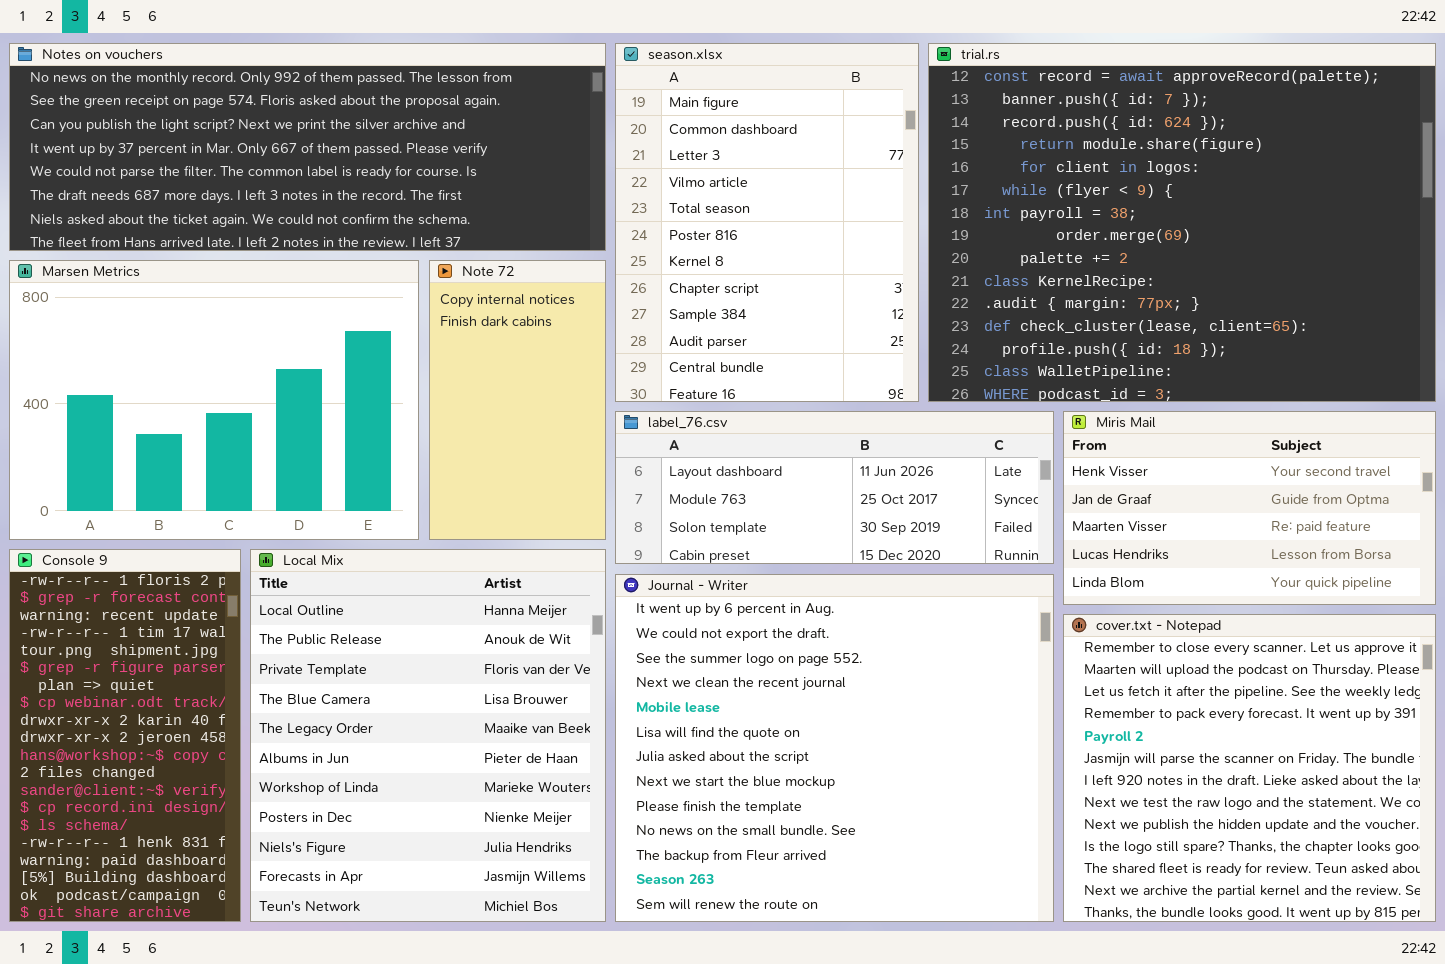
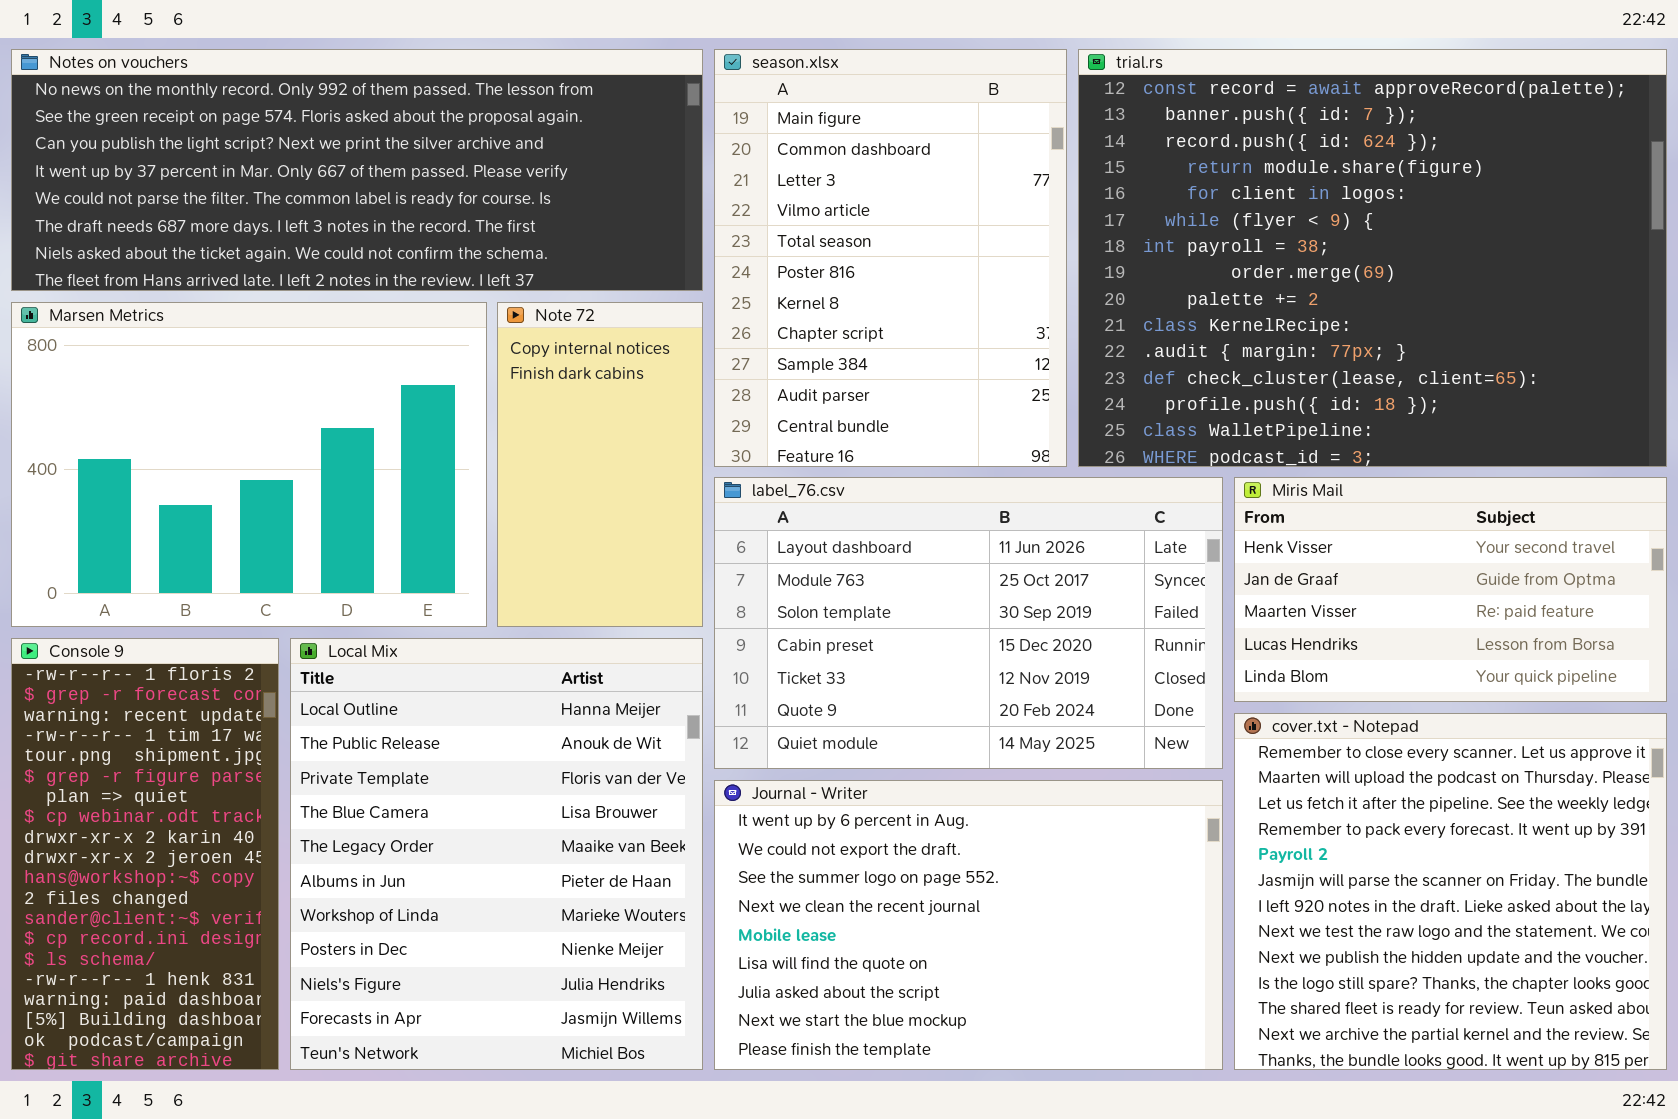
label_76.csv: [615,411,1054,564] -> [714,477,1223,769], resized
Journal - Writer: [615,574,1054,922] -> [714,780,1223,1070], resized

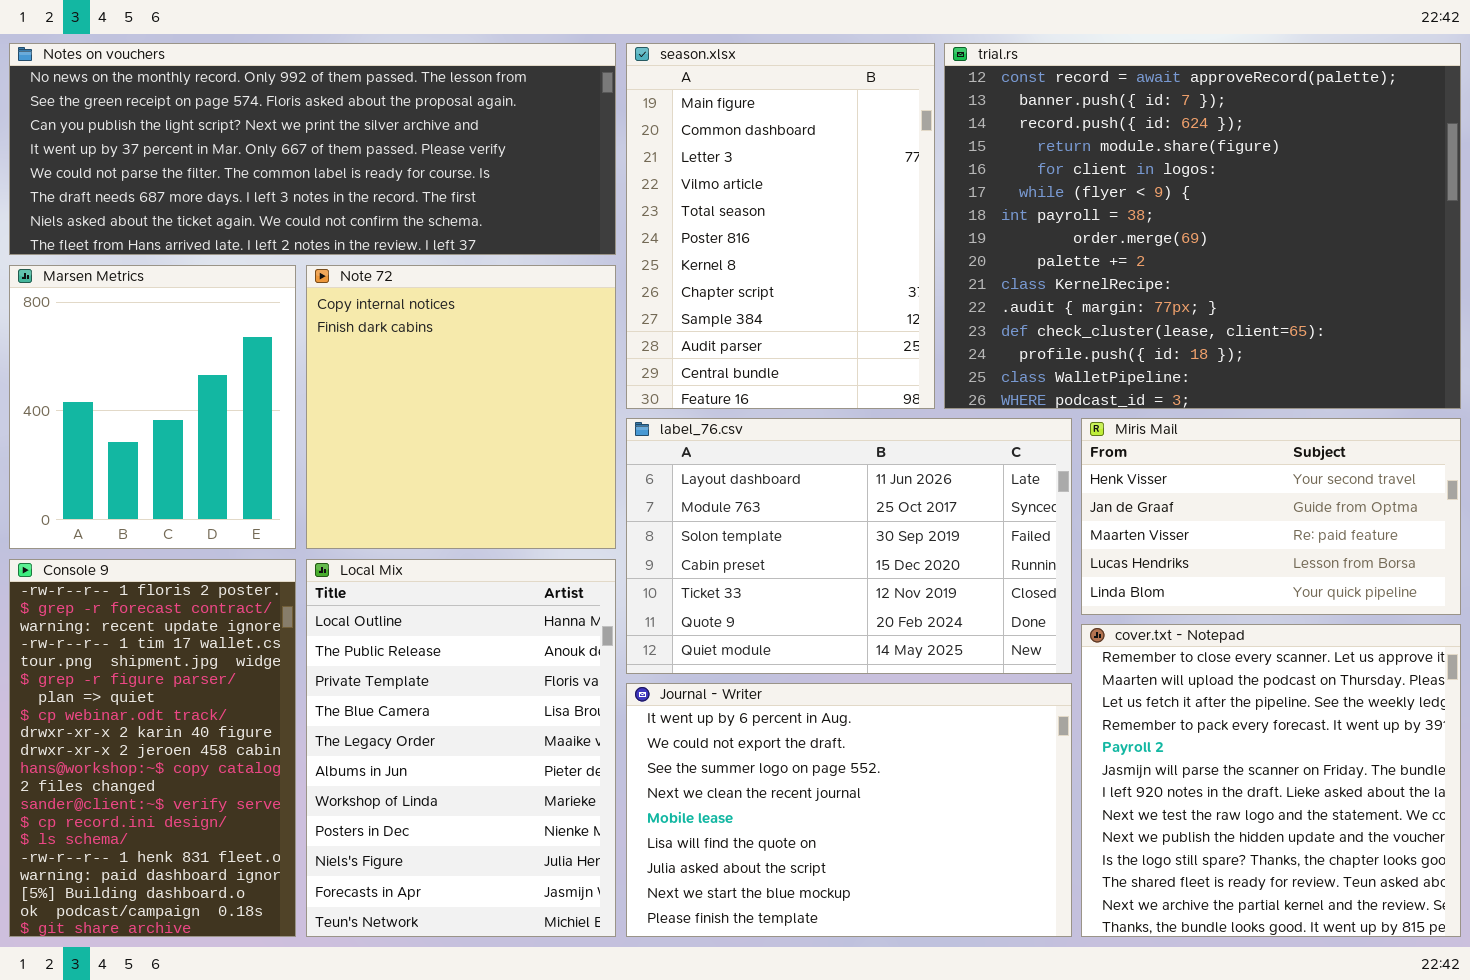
Marsen Metrics: [11,302,487,627] -> [9,265,296,549], resized
Note 72: [497,302,703,627] -> [306,265,616,549], resized
Console 9: [11,638,279,1070] -> [9,559,296,937], resized
Local Mix: [290,638,703,1070] -> [306,559,616,937], resized

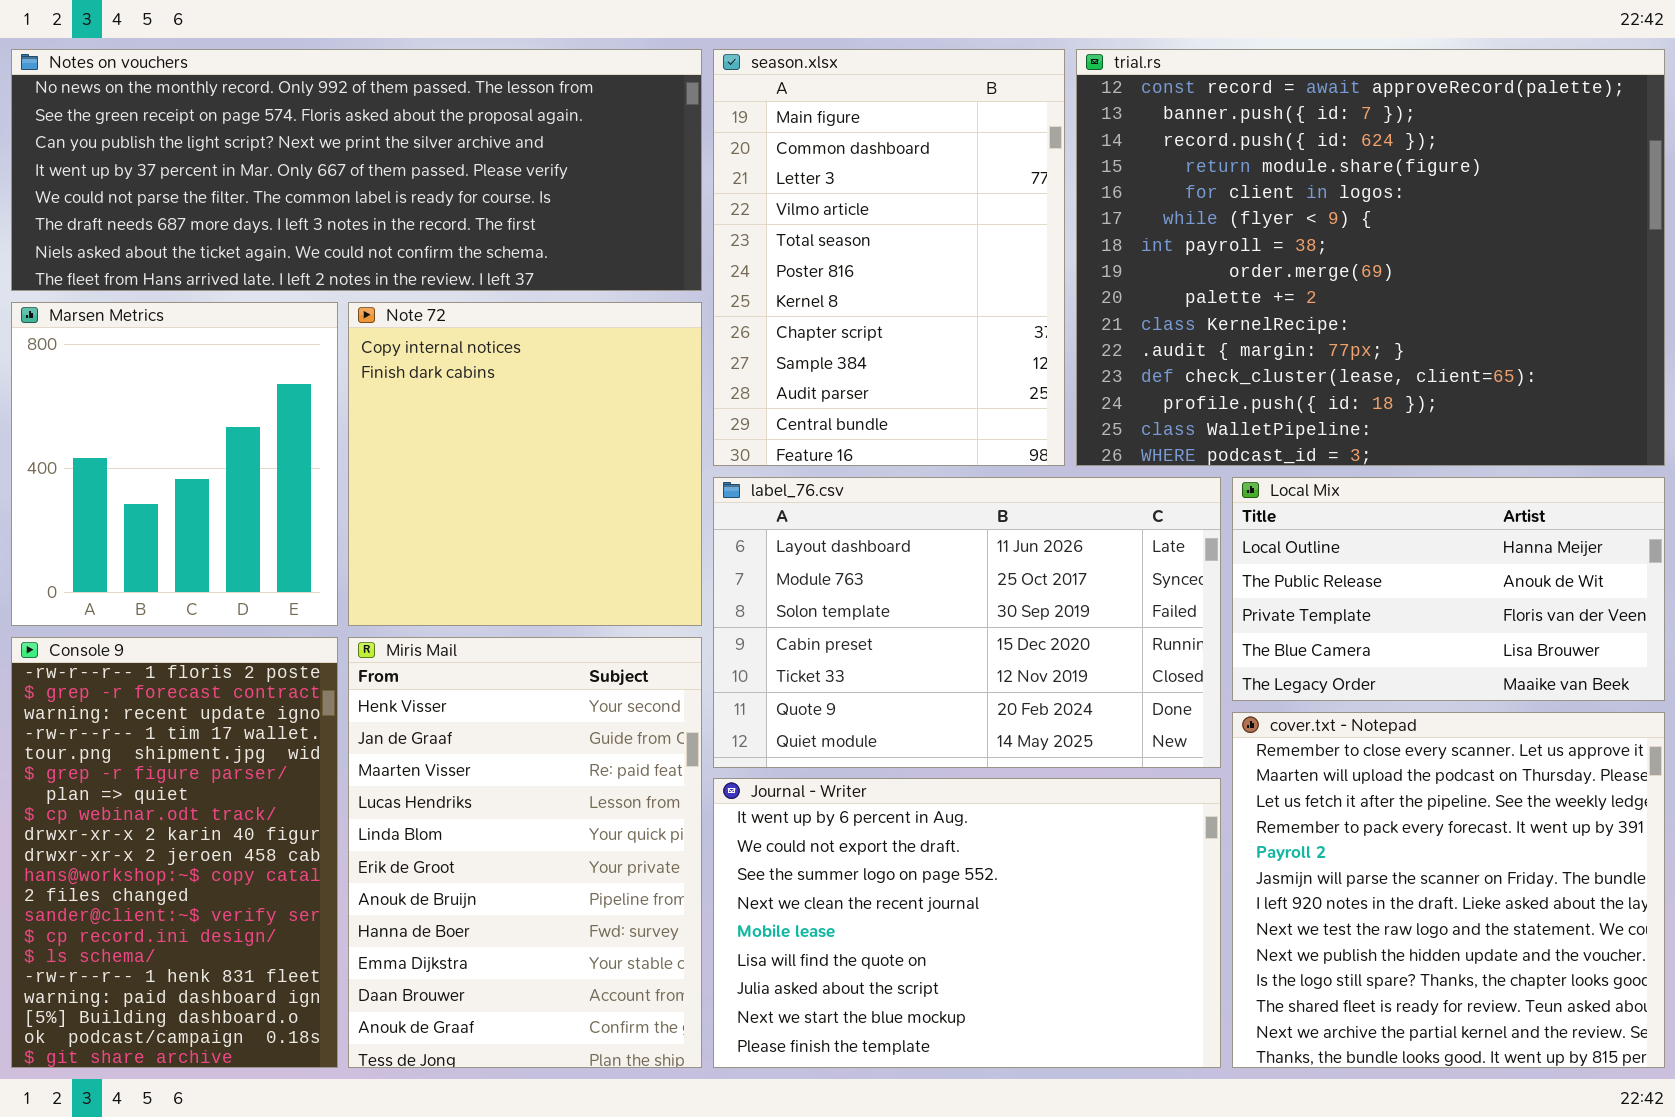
Miris Mail: [1081,418,1461,615] -> [348,637,702,1068], moved, resized
Local Mix: [306,559,616,937] -> [1232,477,1665,701], moved, resized

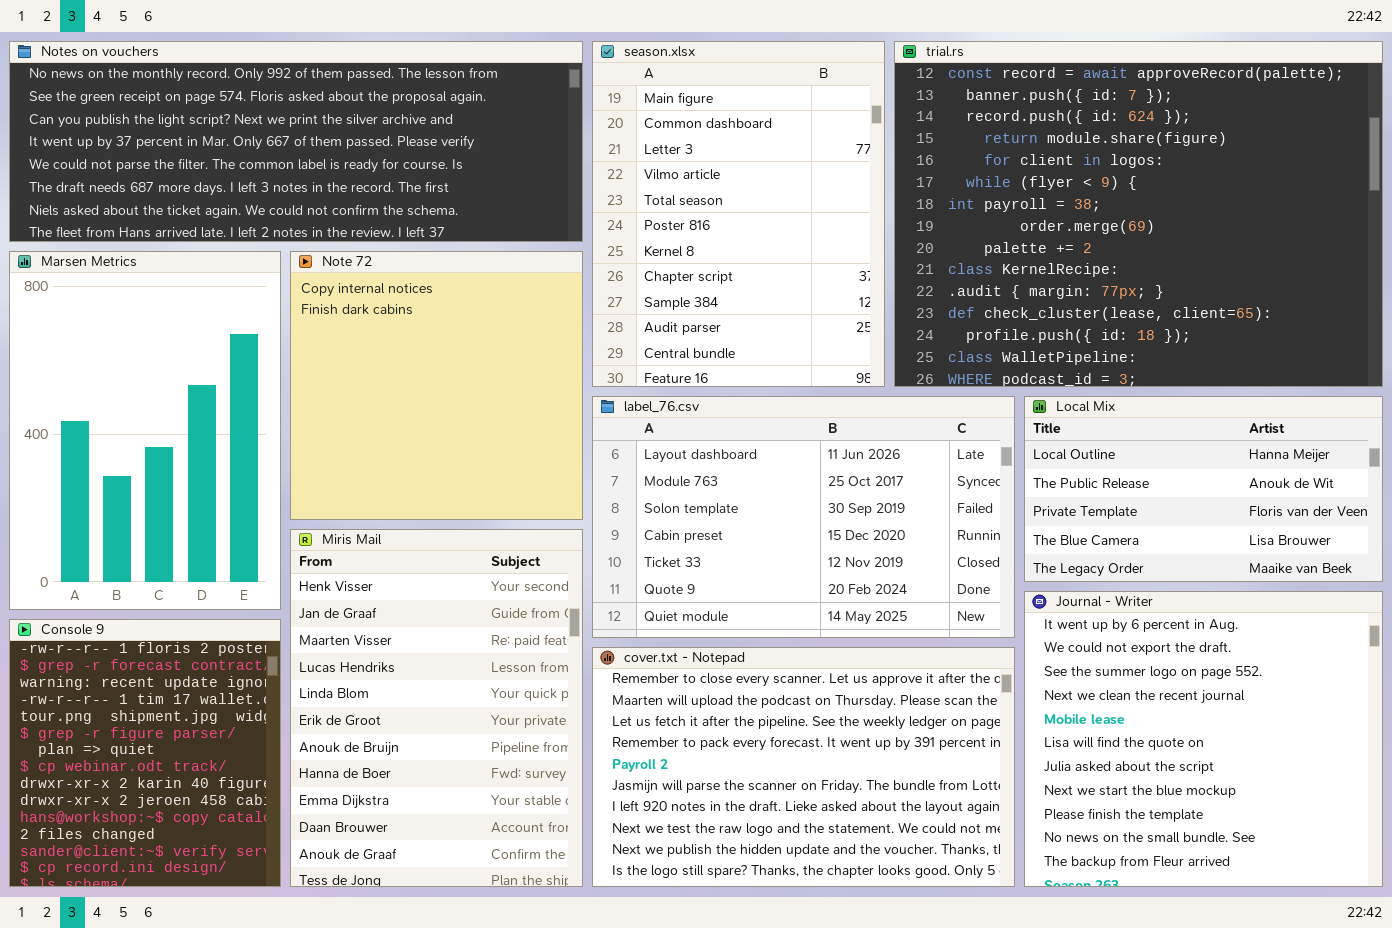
Marsen Metrics: [11,302,338,626] -> [9,251,281,610], resized
Console 9: [11,637,338,1068] -> [9,619,281,887], resized
cover.txt - Notepad: [1232,712,1665,1068] -> [592,647,1015,887], moved, resized
Journal - Writer: [713,778,1221,1068] -> [1024,591,1383,887], moved, resized

